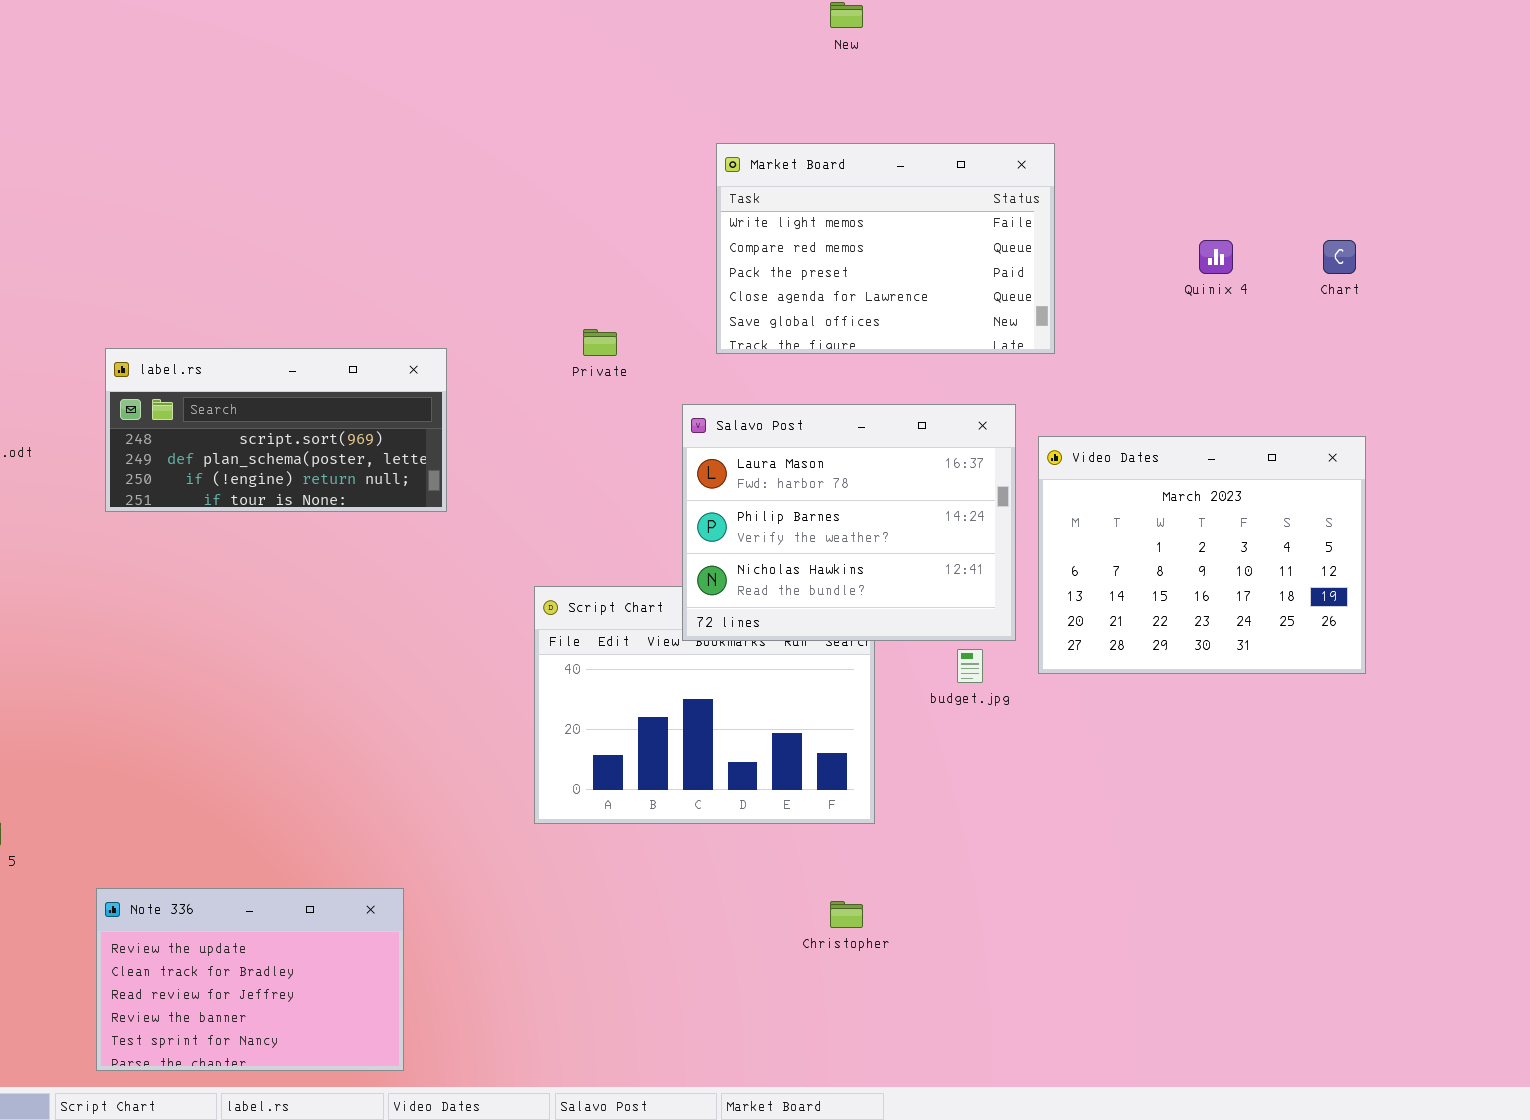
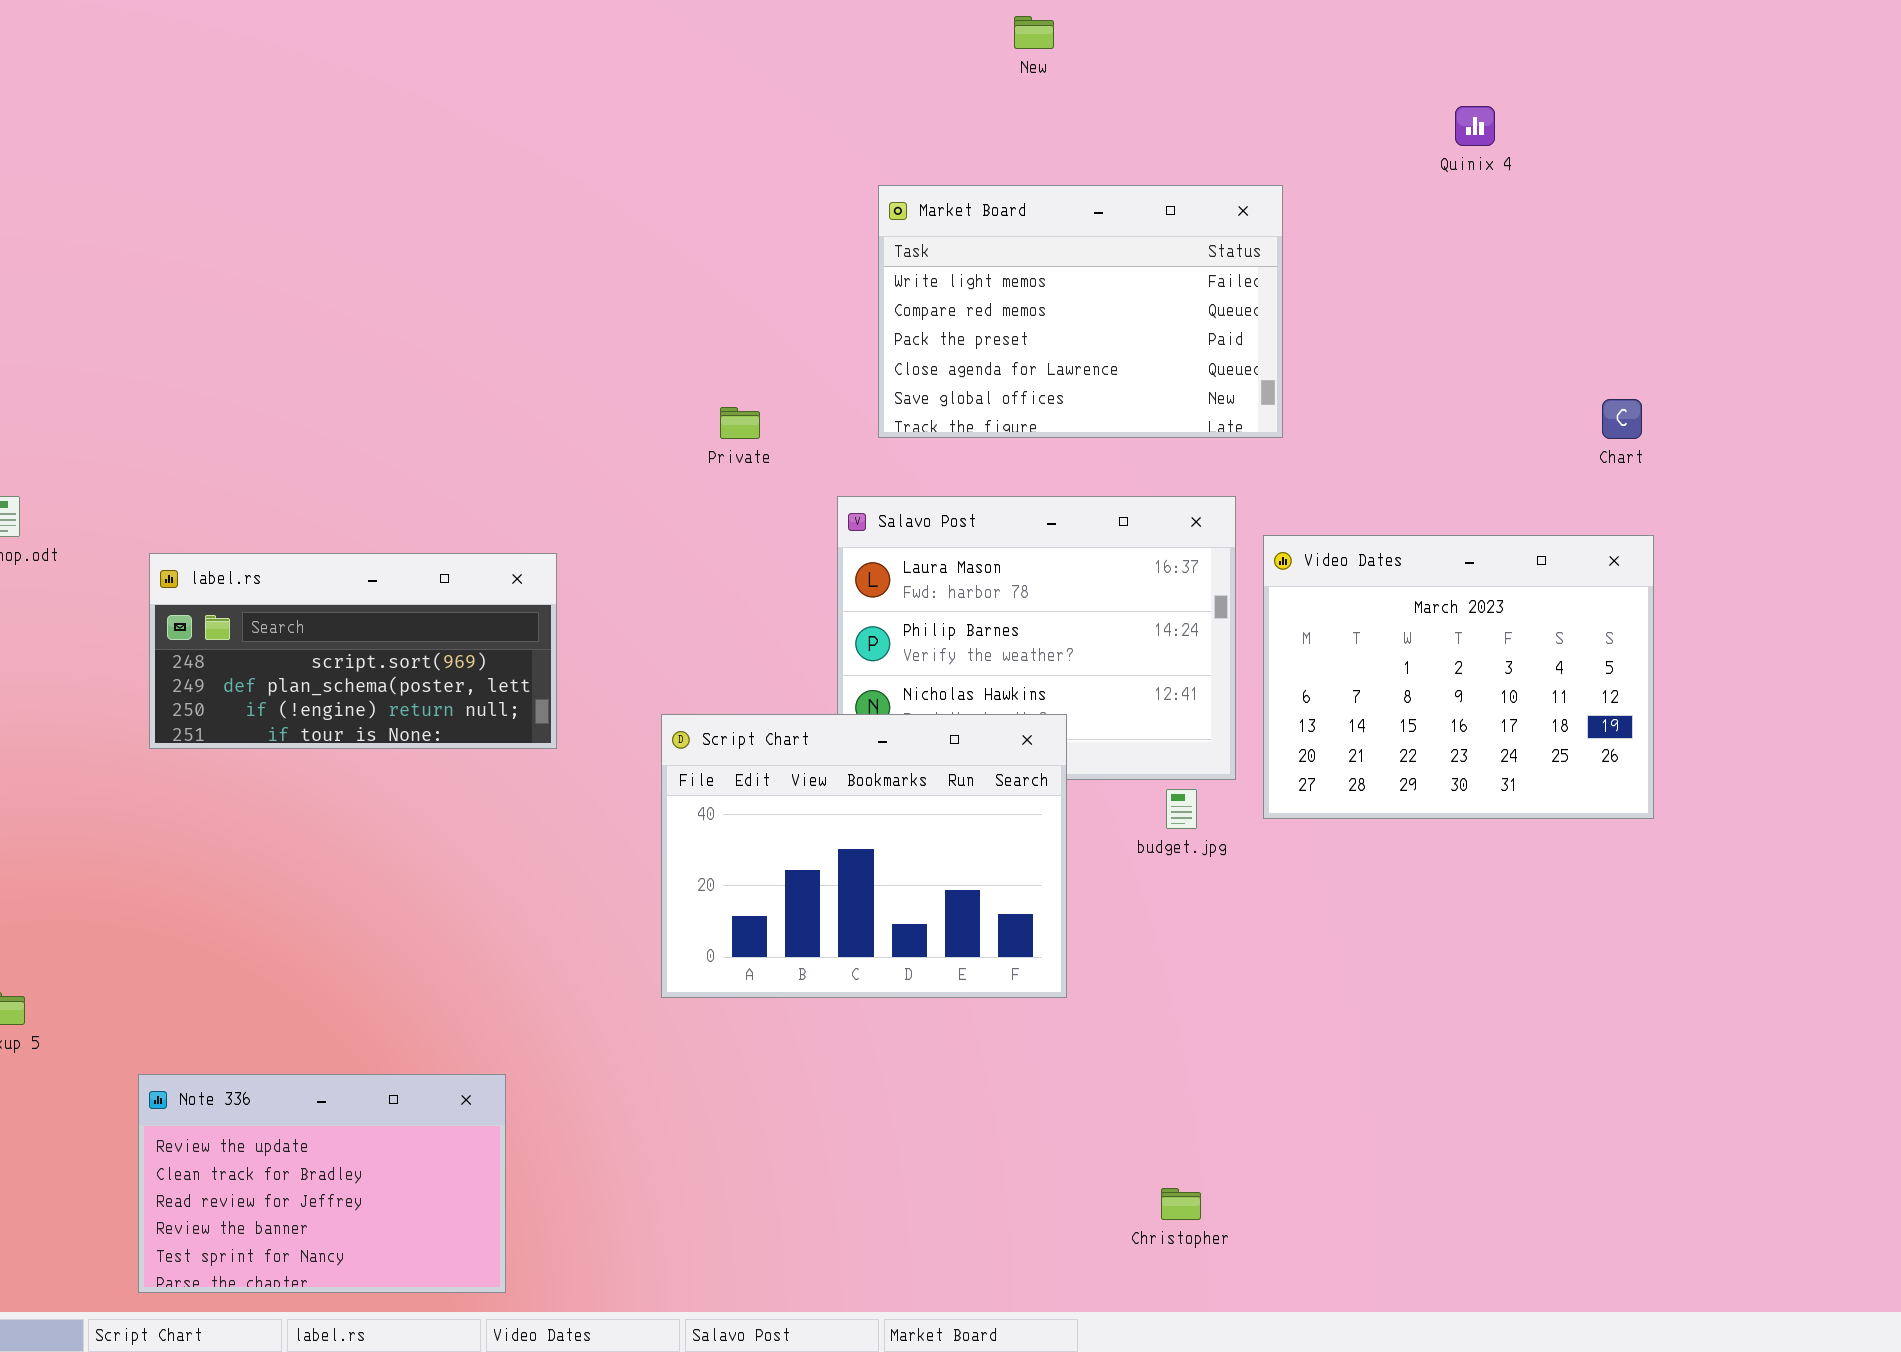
Quinix 4: [1199,240,1233,274] -> [1455,106,1495,146], moved
Chart: [1323,240,1356,274] -> [1602,399,1642,439], moved
label.rs: [105,348,447,512] -> [149,553,557,749], moved
Script Chart: [534,586,875,824] -> [661,714,1067,998], raised
Christopher: [830,901,863,928] -> [1161,1188,1201,1220], moved

